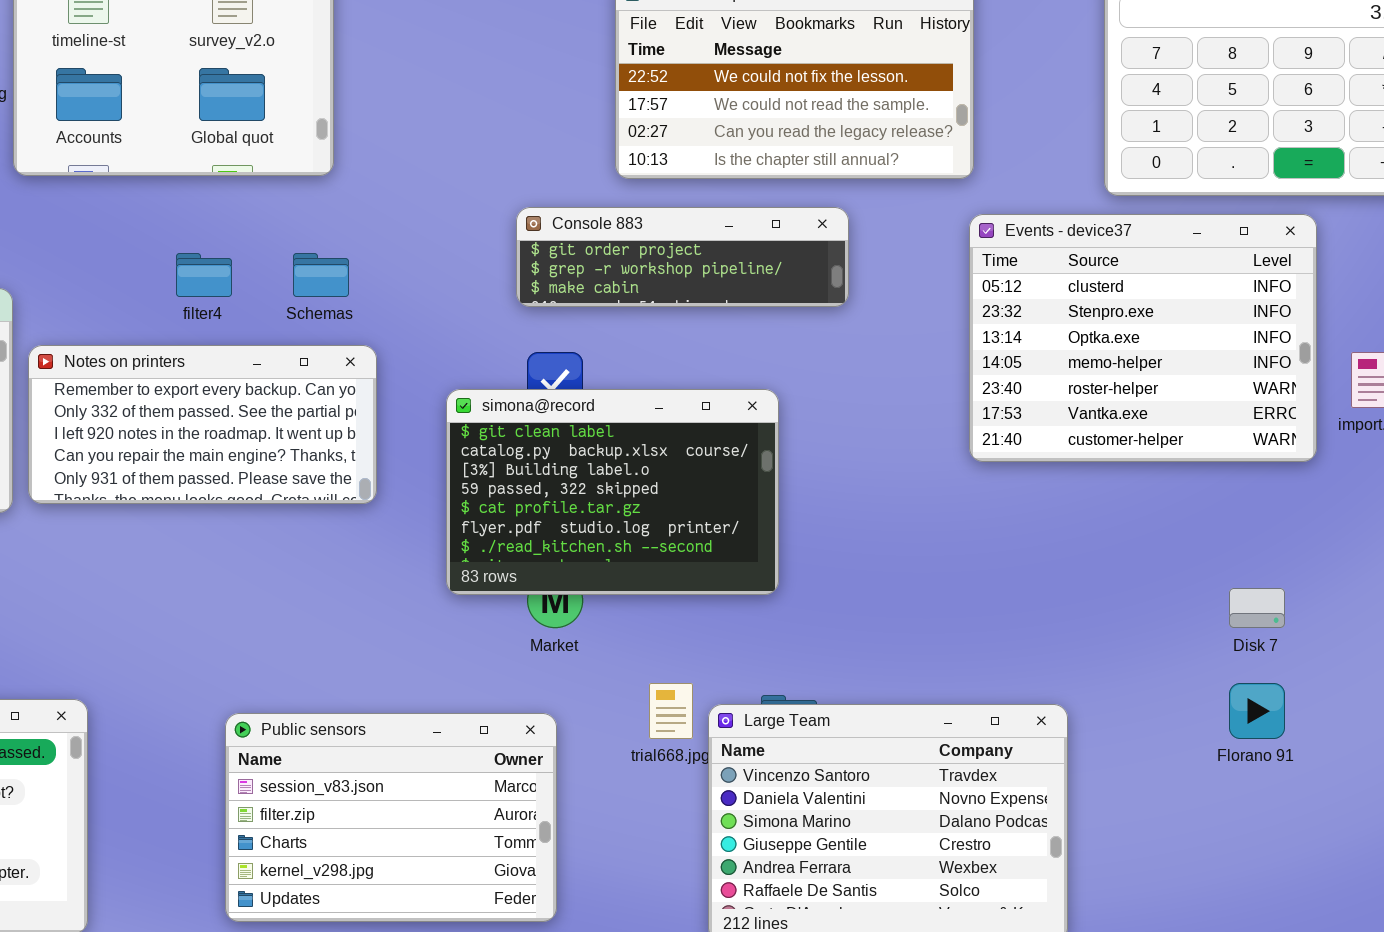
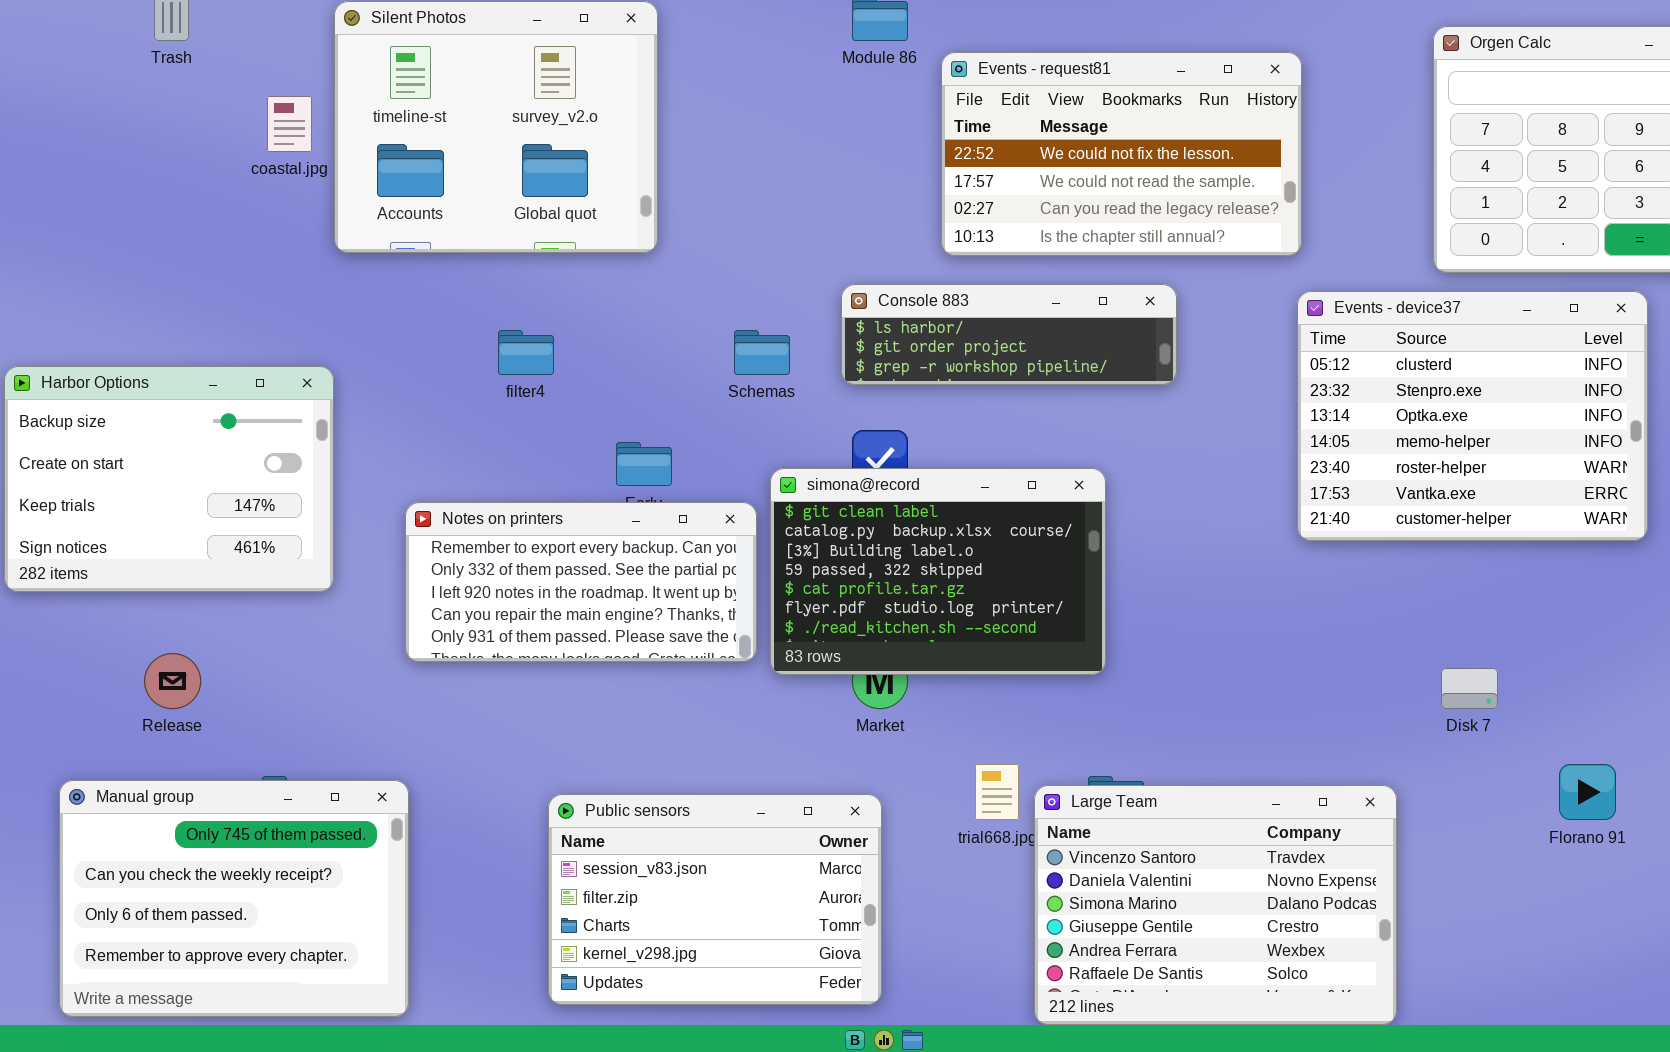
Console 883: [516,207,849,307] -> [841,284,1177,385], scrolled up 1 row
Schemas: [293,253,349,297] -> [734,330,790,375], moved
Notes on printers: [28,345,377,504] -> [405,502,757,662], moved
Disk 7: [1229,588,1285,628] -> [1441,668,1498,709], moved

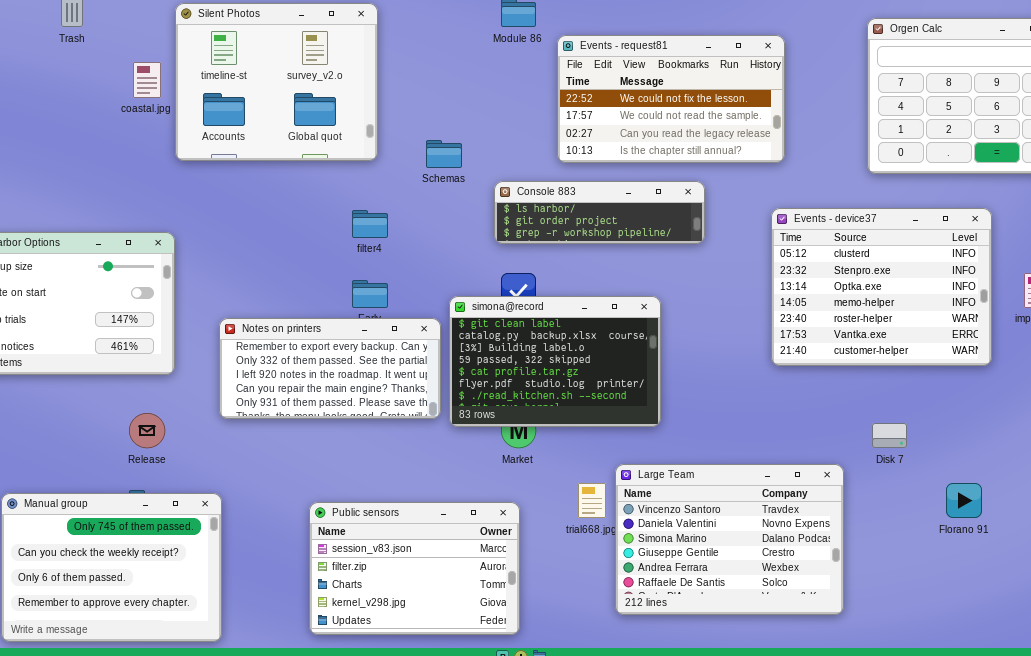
Events - device37: [1297,291,1648,541] -> [771,208,992,366], moved
filter4: [498,330,554,375] -> [352,210,388,238], moved
Schemas: [734,330,790,375] -> [426,140,462,168], moved
Release: [144,653,201,709] -> [129,413,165,448], moved
Large Team: [1034,785,1397,1025] -> [615,464,844,615], moved

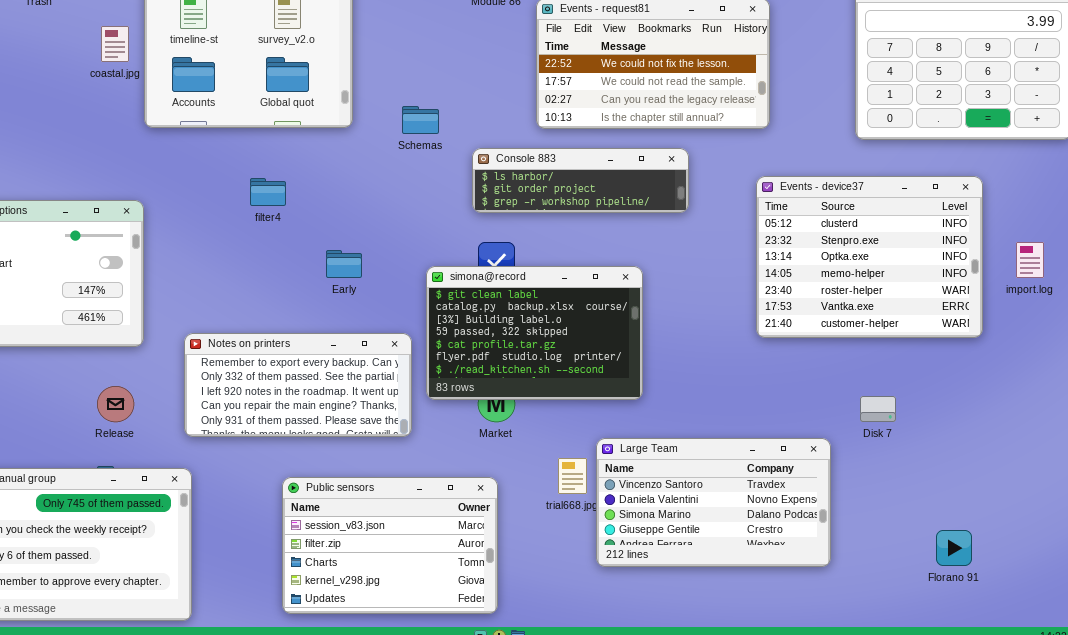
filter4: [352,210,388,238] -> [250,178,286,206], moved
Notes on printers: [219,318,441,419] -> [184,333,412,437], moved
Large Team: [615,464,844,615] -> [596,438,831,567], resized
Florano 91: [946,483,982,518] -> [936,530,972,566], moved

